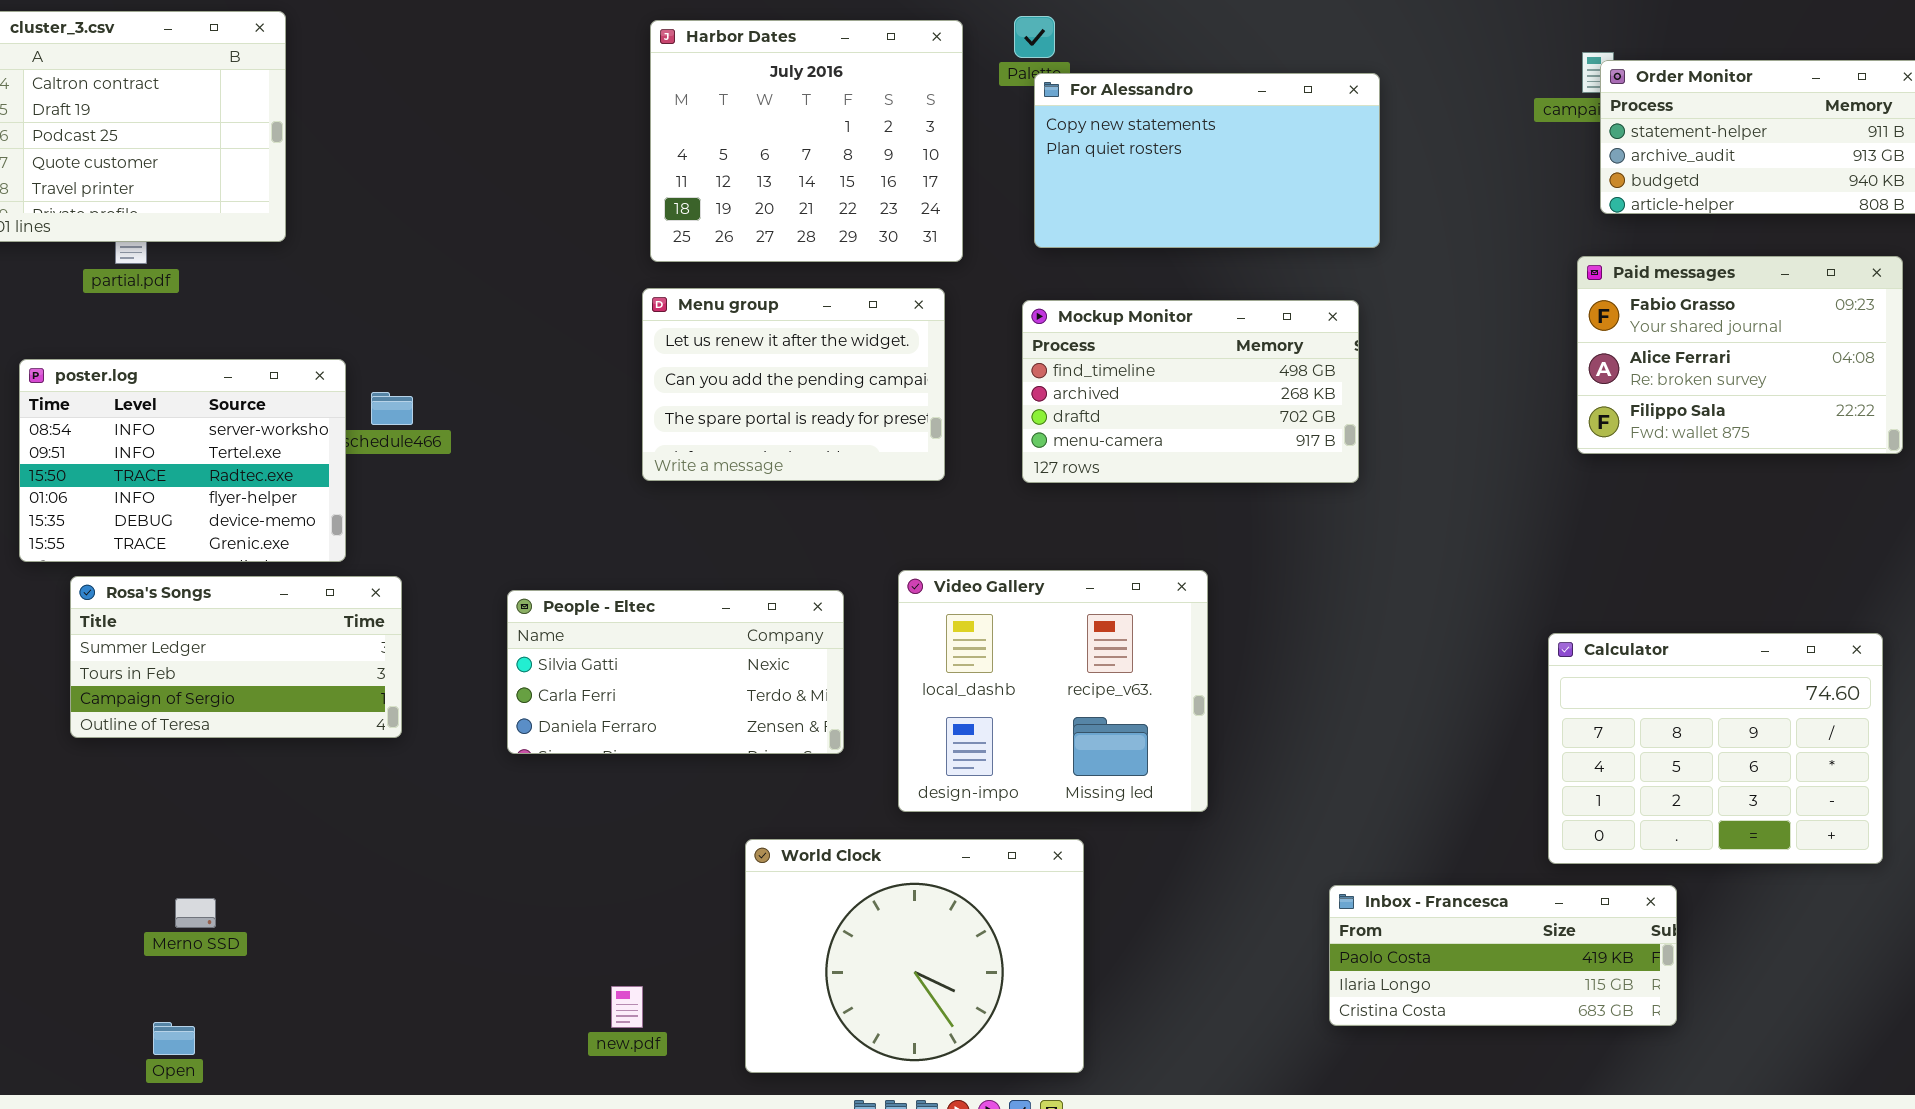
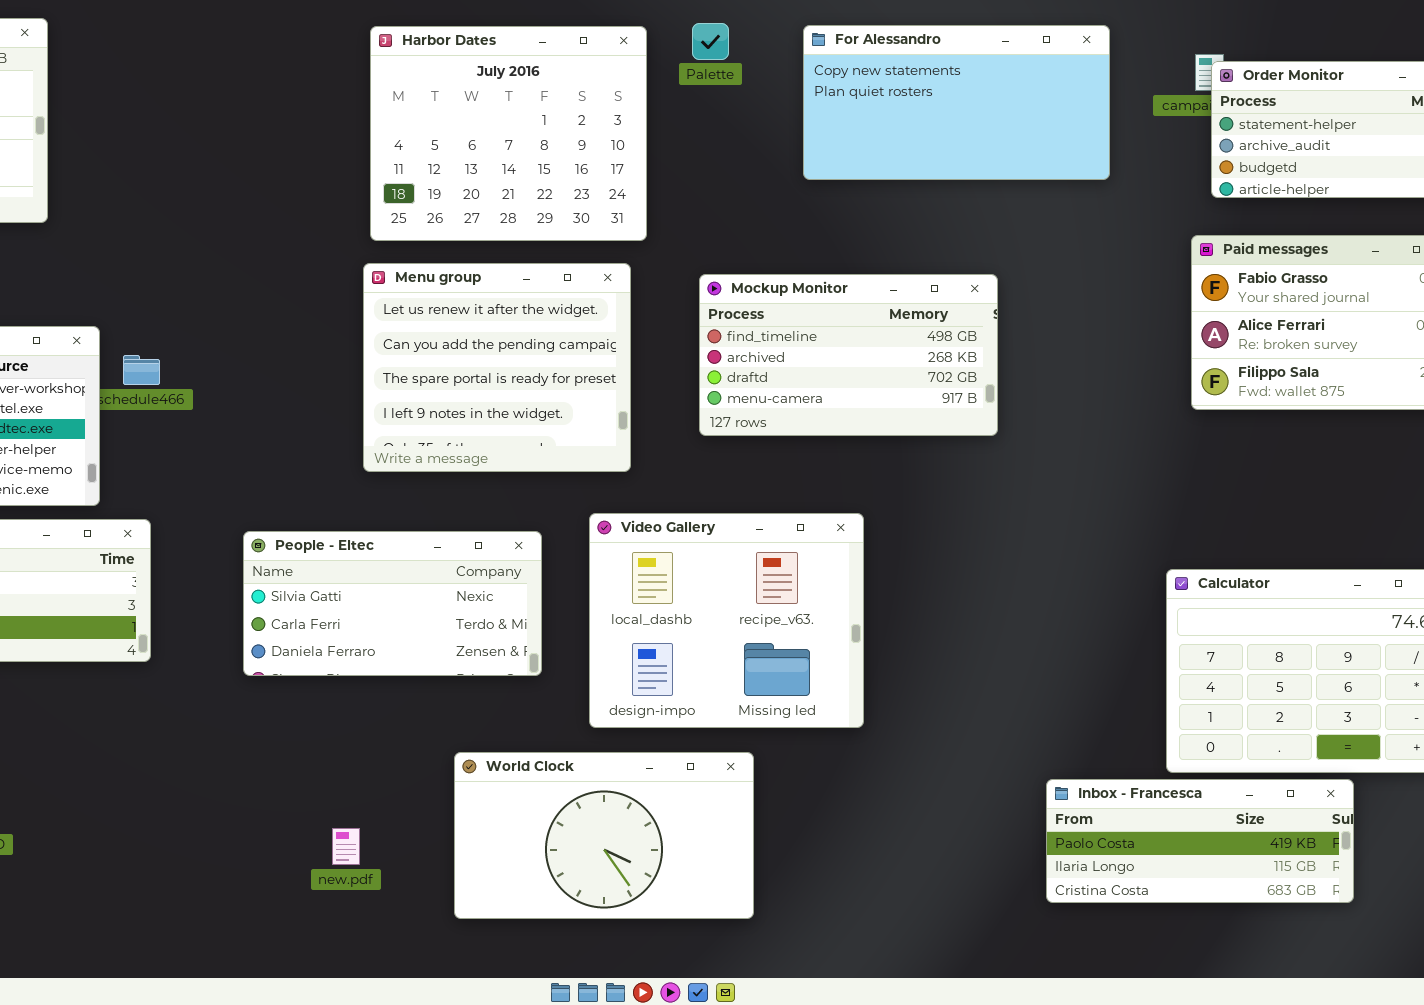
For Alessandro: [1034,73,1380,248] -> [803,25,1110,180], moved
Menu group: [642,288,945,481] -> [363,263,631,472], resized
World Clock: [745,839,1084,1073] -> [454,752,754,919], resized
Inbox - Francesca: [1329,885,1677,1026] -> [1046,779,1354,903], moved
new.pdf: [611,986,643,1028] -> [332,828,360,865], moved

